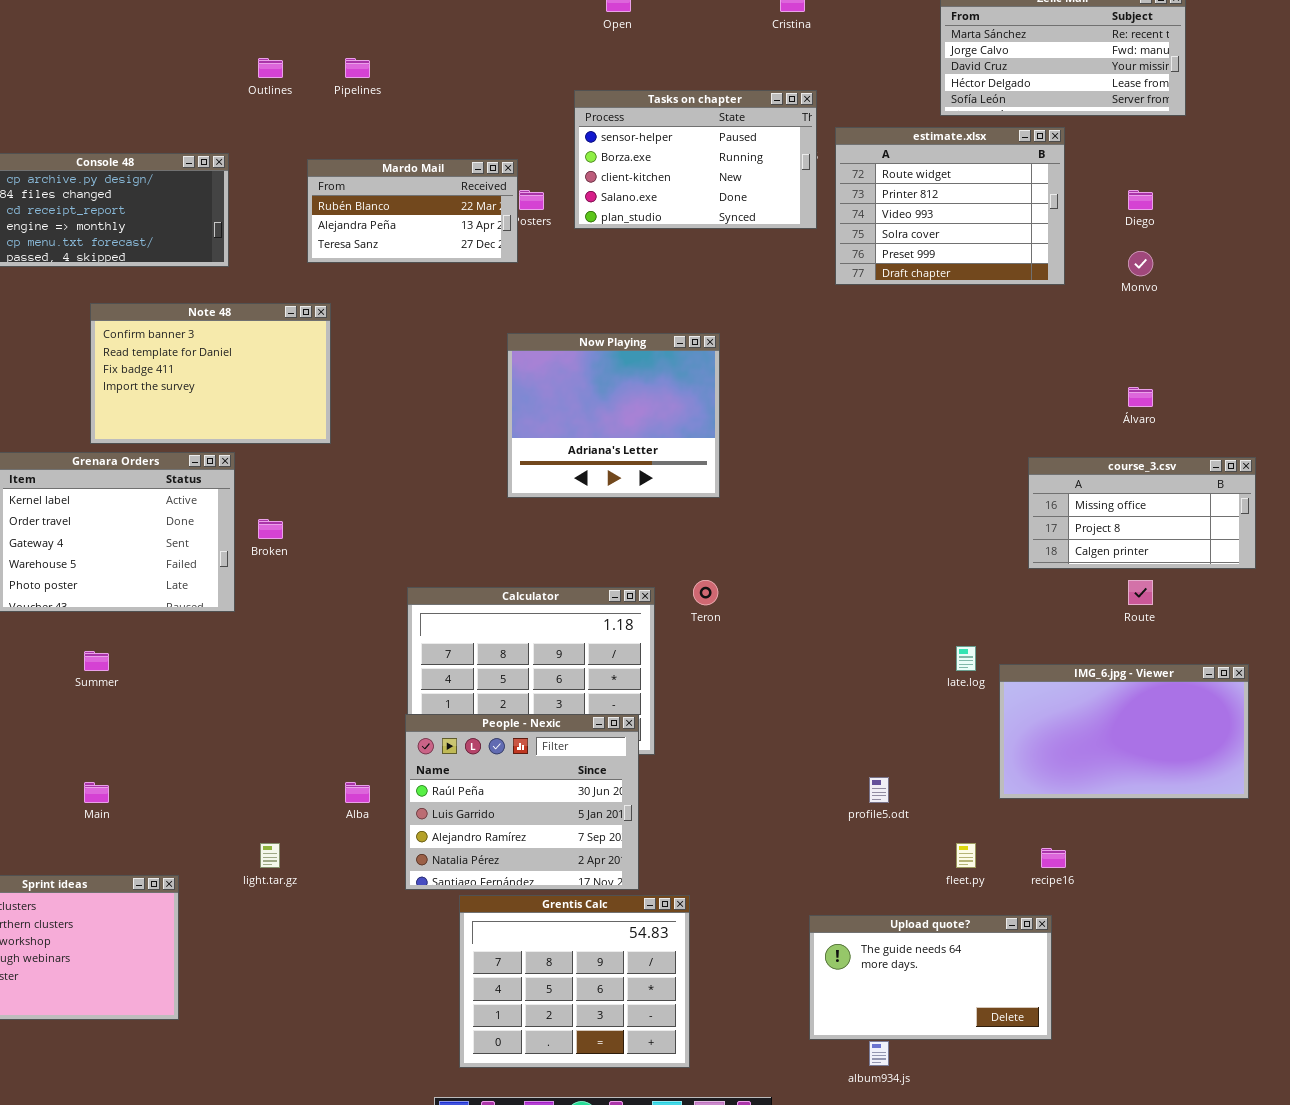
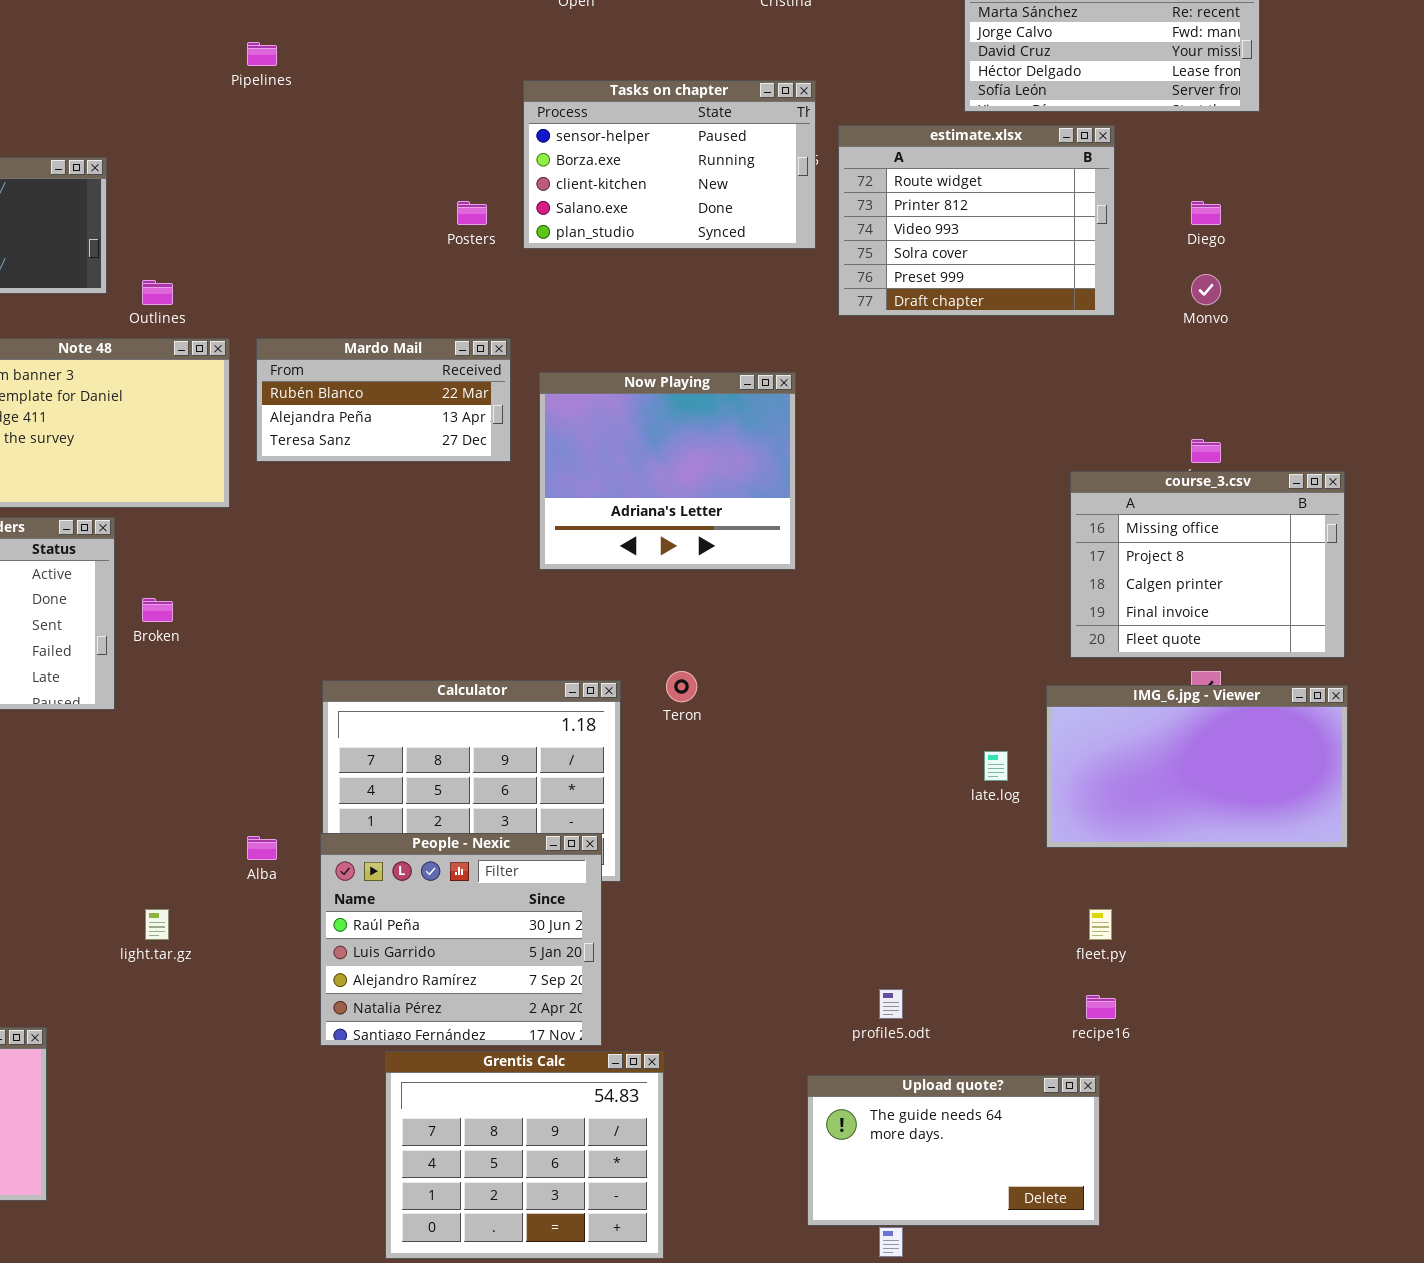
Outlines: [258,58,283,78] -> [142,280,173,305], moved
Mardo Mail: [307,159,518,263] -> [256,338,511,462], moved
Now Playing: [507,333,720,498] -> [539,372,796,570], moved
course_3.csv: [1028,457,1256,569] -> [1070,471,1345,658], resized
IMG_6.jpg - Viewer: [999,664,1249,799] -> [1046,685,1348,848], moved
profile5.odt: [869,777,889,803] -> [879,989,903,1019], moved
Alba: [345,782,370,803] -> [247,836,277,860], moved
light.tar.gz: [260,843,280,868] -> [145,909,169,940], moved
fleet.py: [956,843,976,868] -> [1089,909,1112,940], moved

